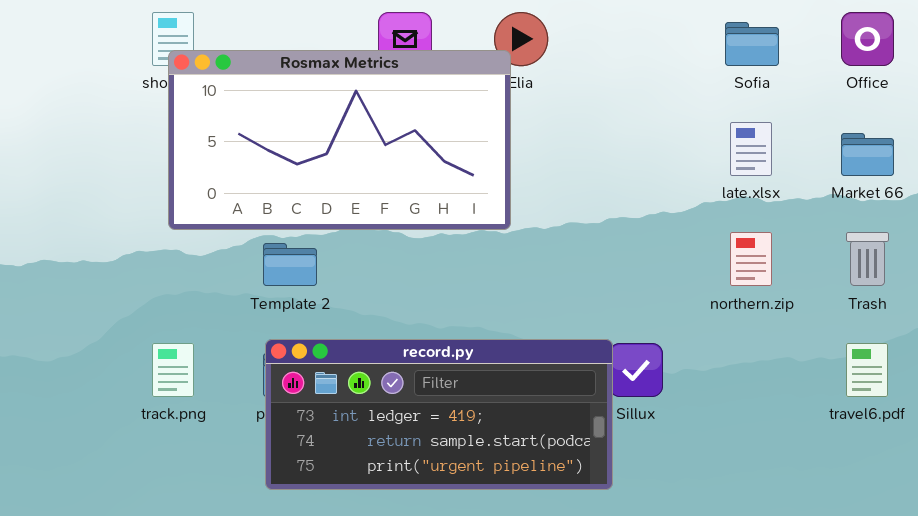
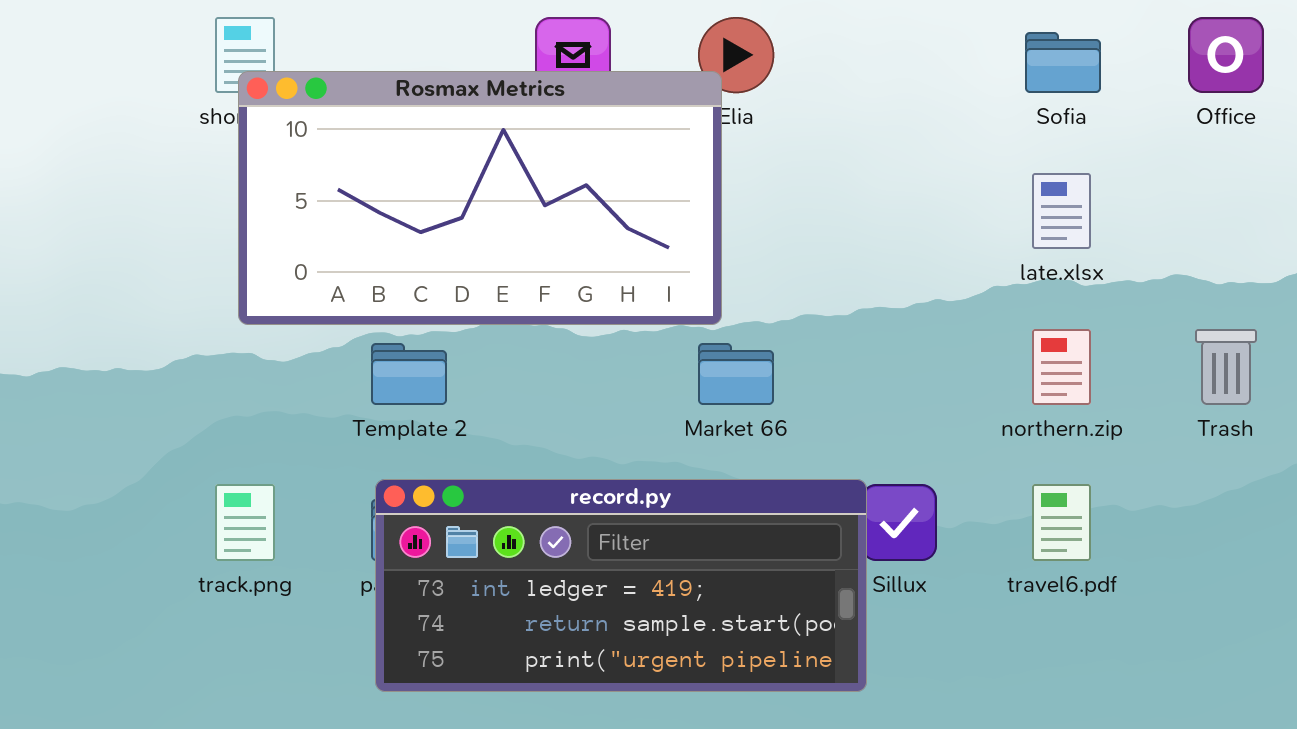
Market 66: [841,133,894,176] -> [698,343,774,405], moved
travel6.pdf: [846,343,888,397] -> [1032,484,1091,561], moved

